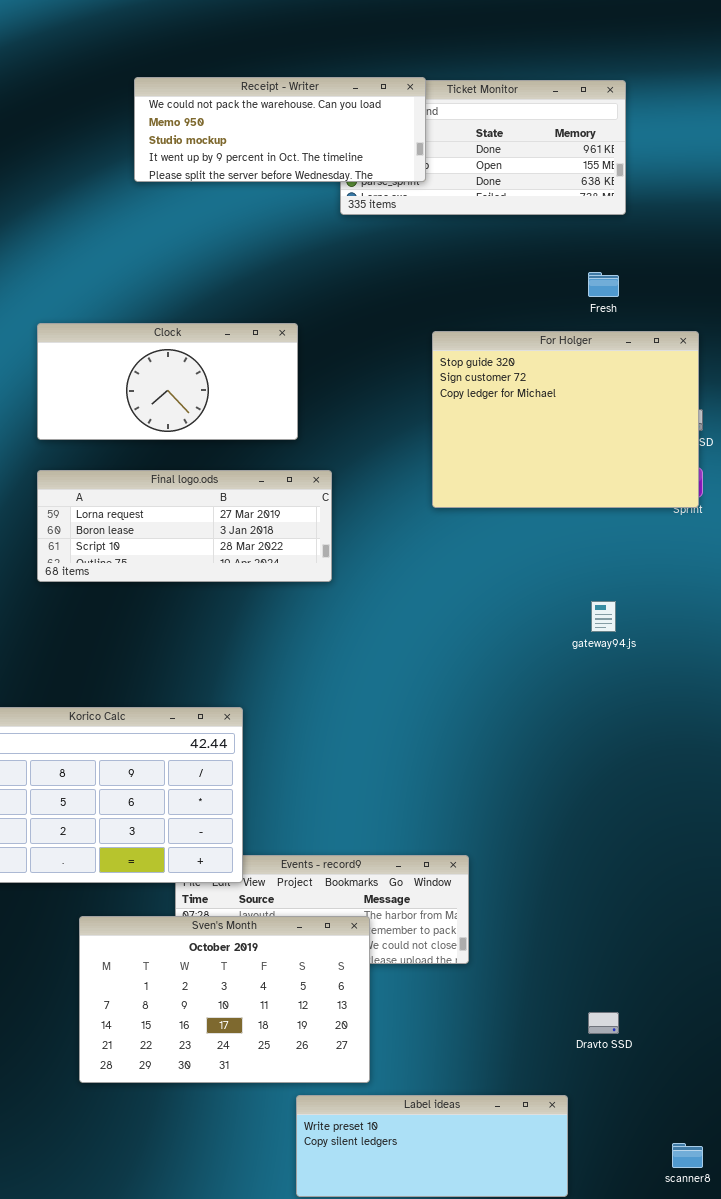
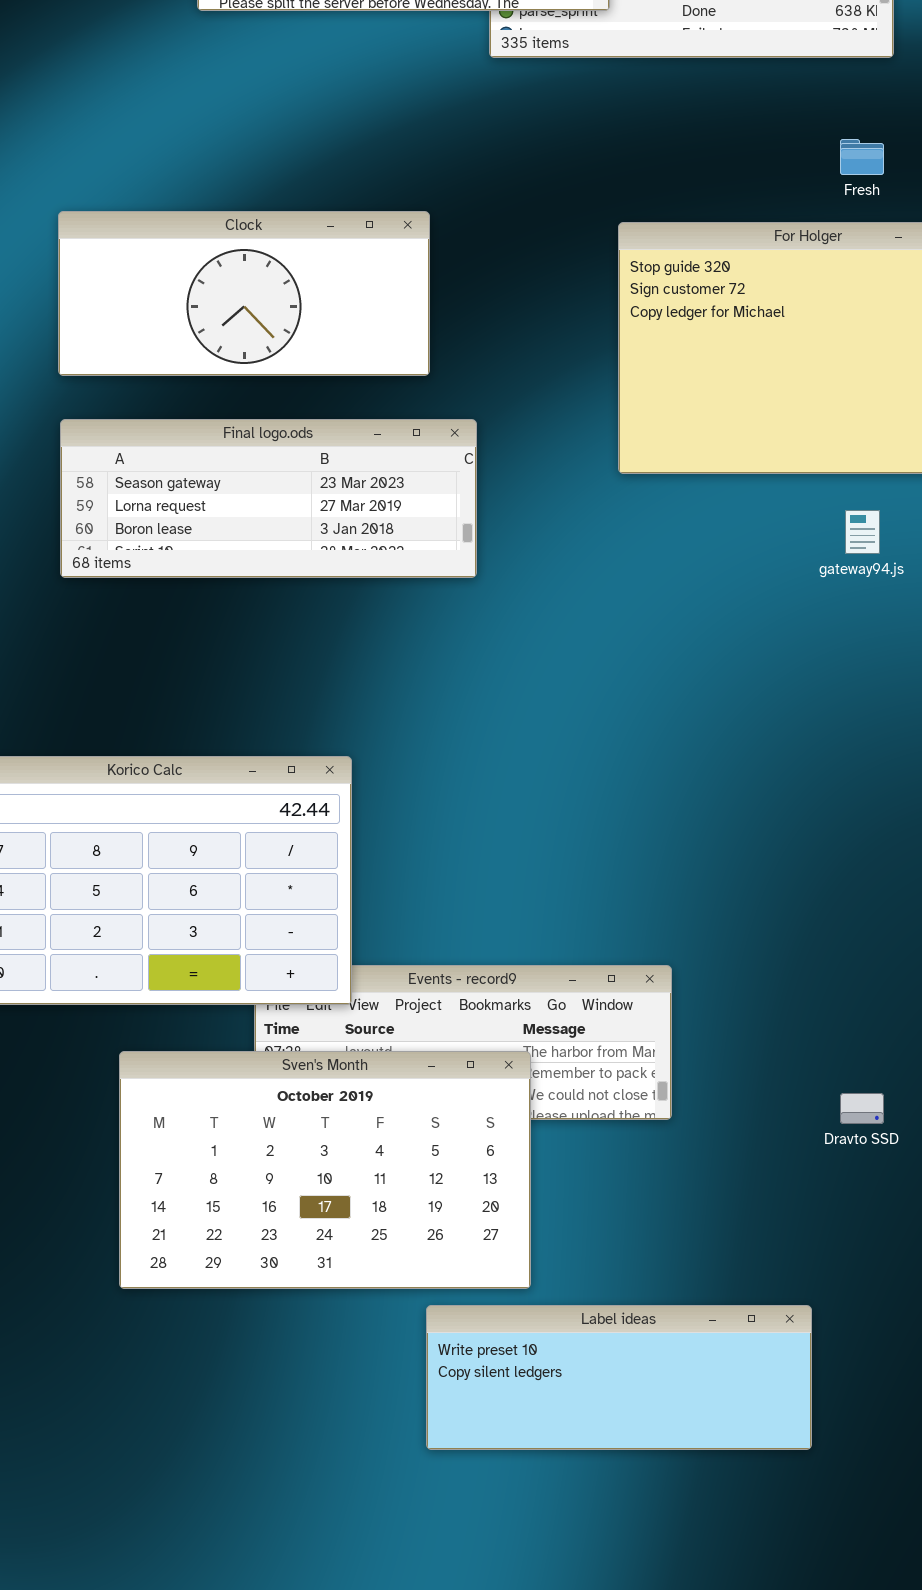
Final logo.ods: [37,470,332,582] -> [60,419,477,578], scrolled up 1 row
gateway94.js: [591,601,616,632] -> [845,510,880,554], moved
Dravto SSD: [588,1012,619,1034] -> [840,1093,884,1124], moved

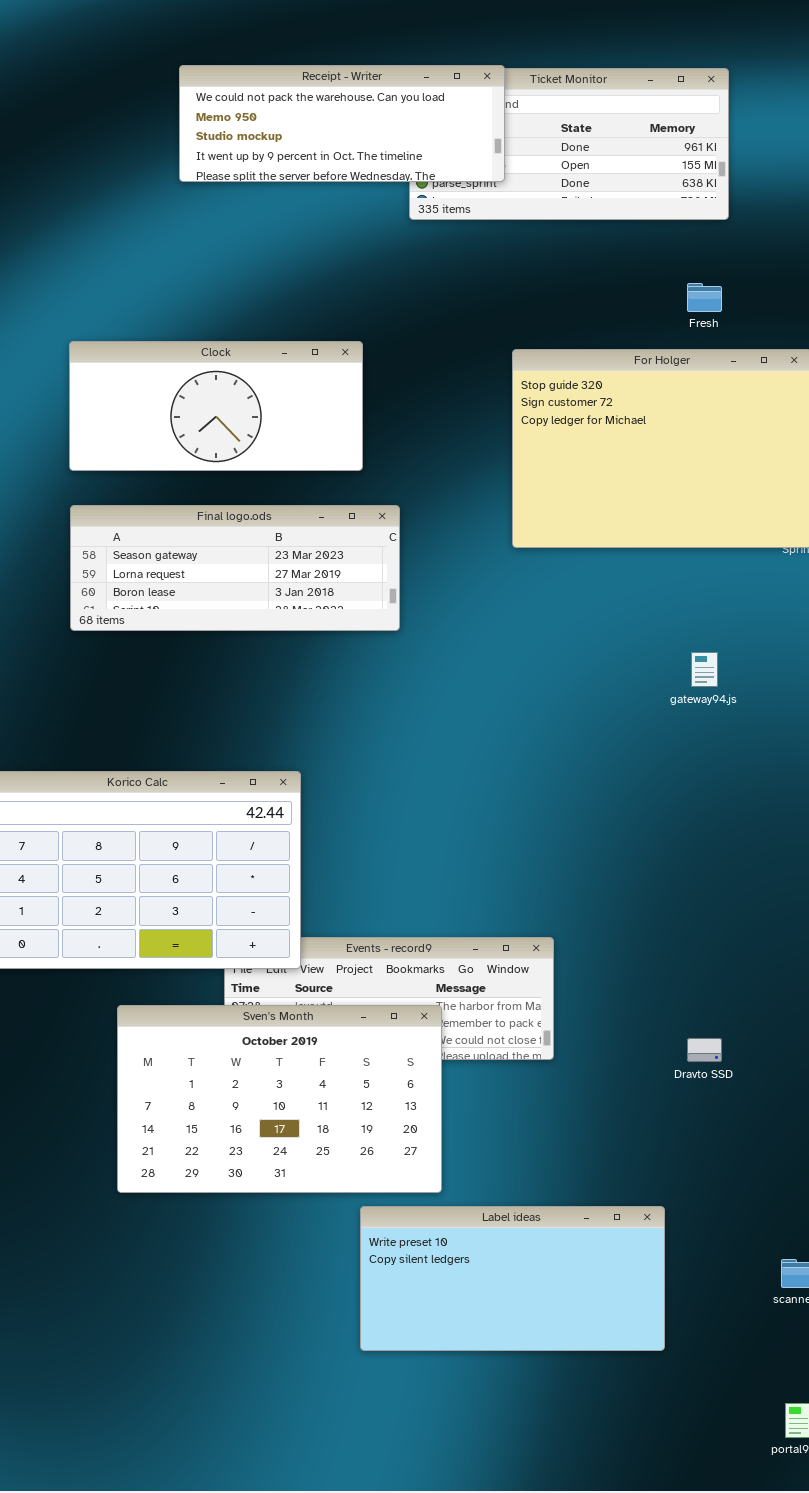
gateway94.js: [845,510,880,554] -> [691,652,718,687], moved
Label ideas: [426,1305,812,1450] -> [360,1206,665,1351], resized

